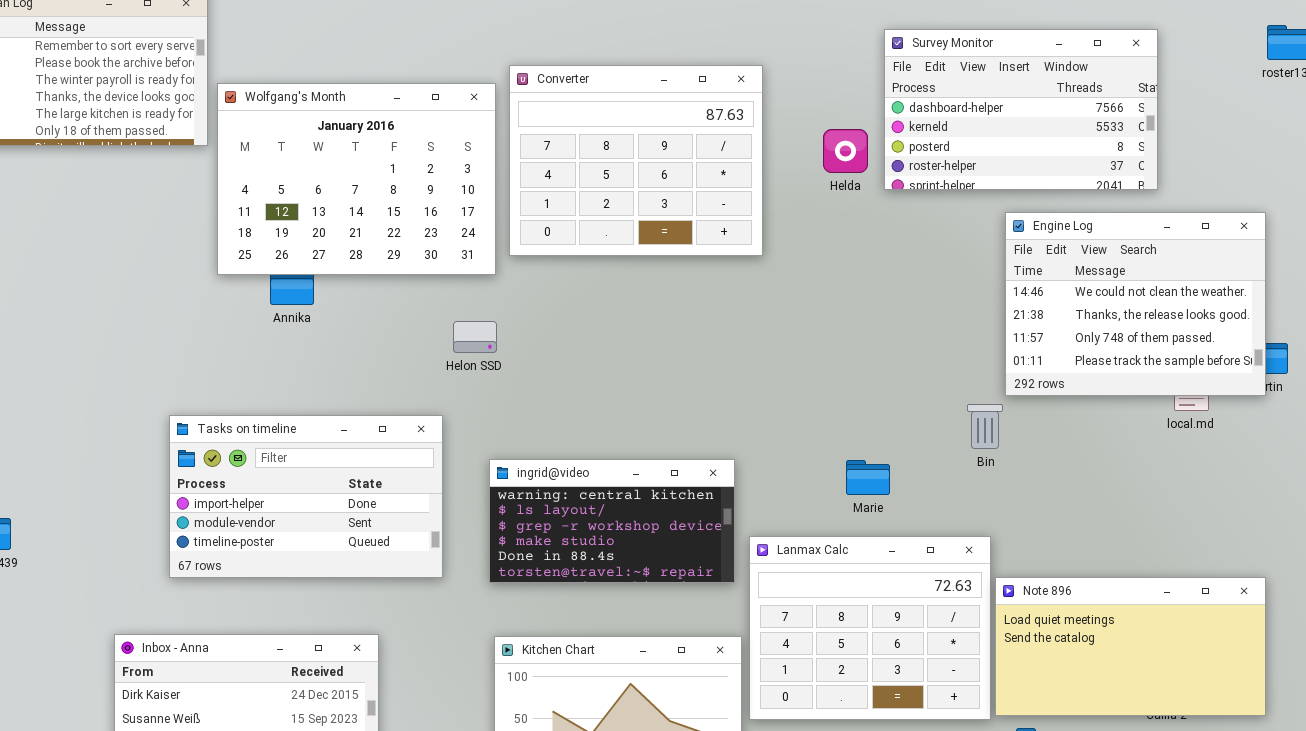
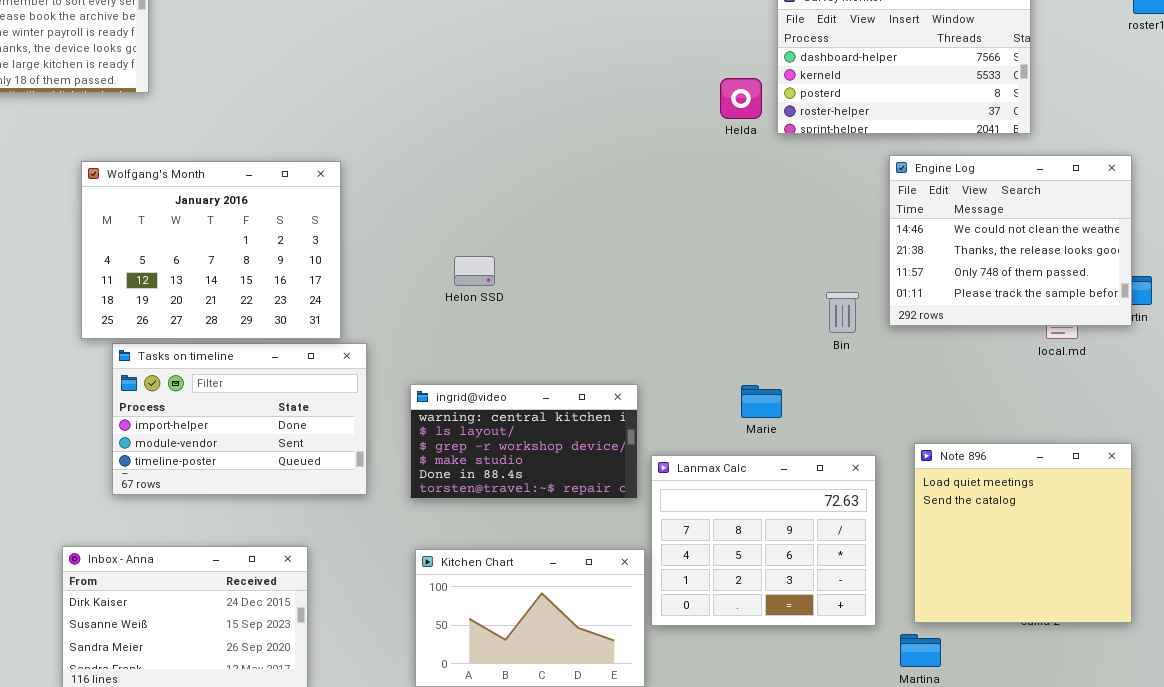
Converter: [509,65,763,256] -> none, closed
Wolfgang's Month: [217,83,496,275] -> [81,161,341,339], moved
Helon SSD: [453,321,497,353] -> [454,256,495,286], moved
Bin: [967,404,1003,449] -> [826,292,859,333], moved
Note 896: [995,577,1266,716] -> [914,443,1132,623], resized

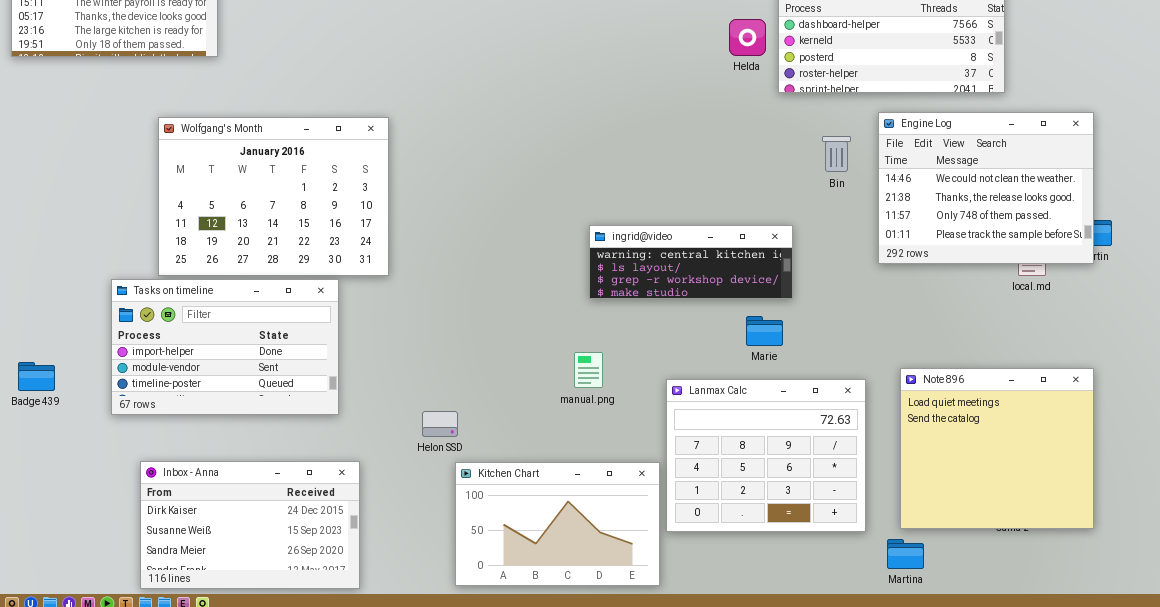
Helda: [720,78,762,119] -> [729,19,766,56], moved
Helon SSD: [454,256,495,286] -> [422,411,458,437], moved
Bin: [826,292,859,333] -> [822,136,851,172], moved
Tasks on timeline: [112,343,367,495] -> [111,279,339,415], moved
ingrid@video: [410,384,638,499] -> [589,225,793,299], moved, resized

